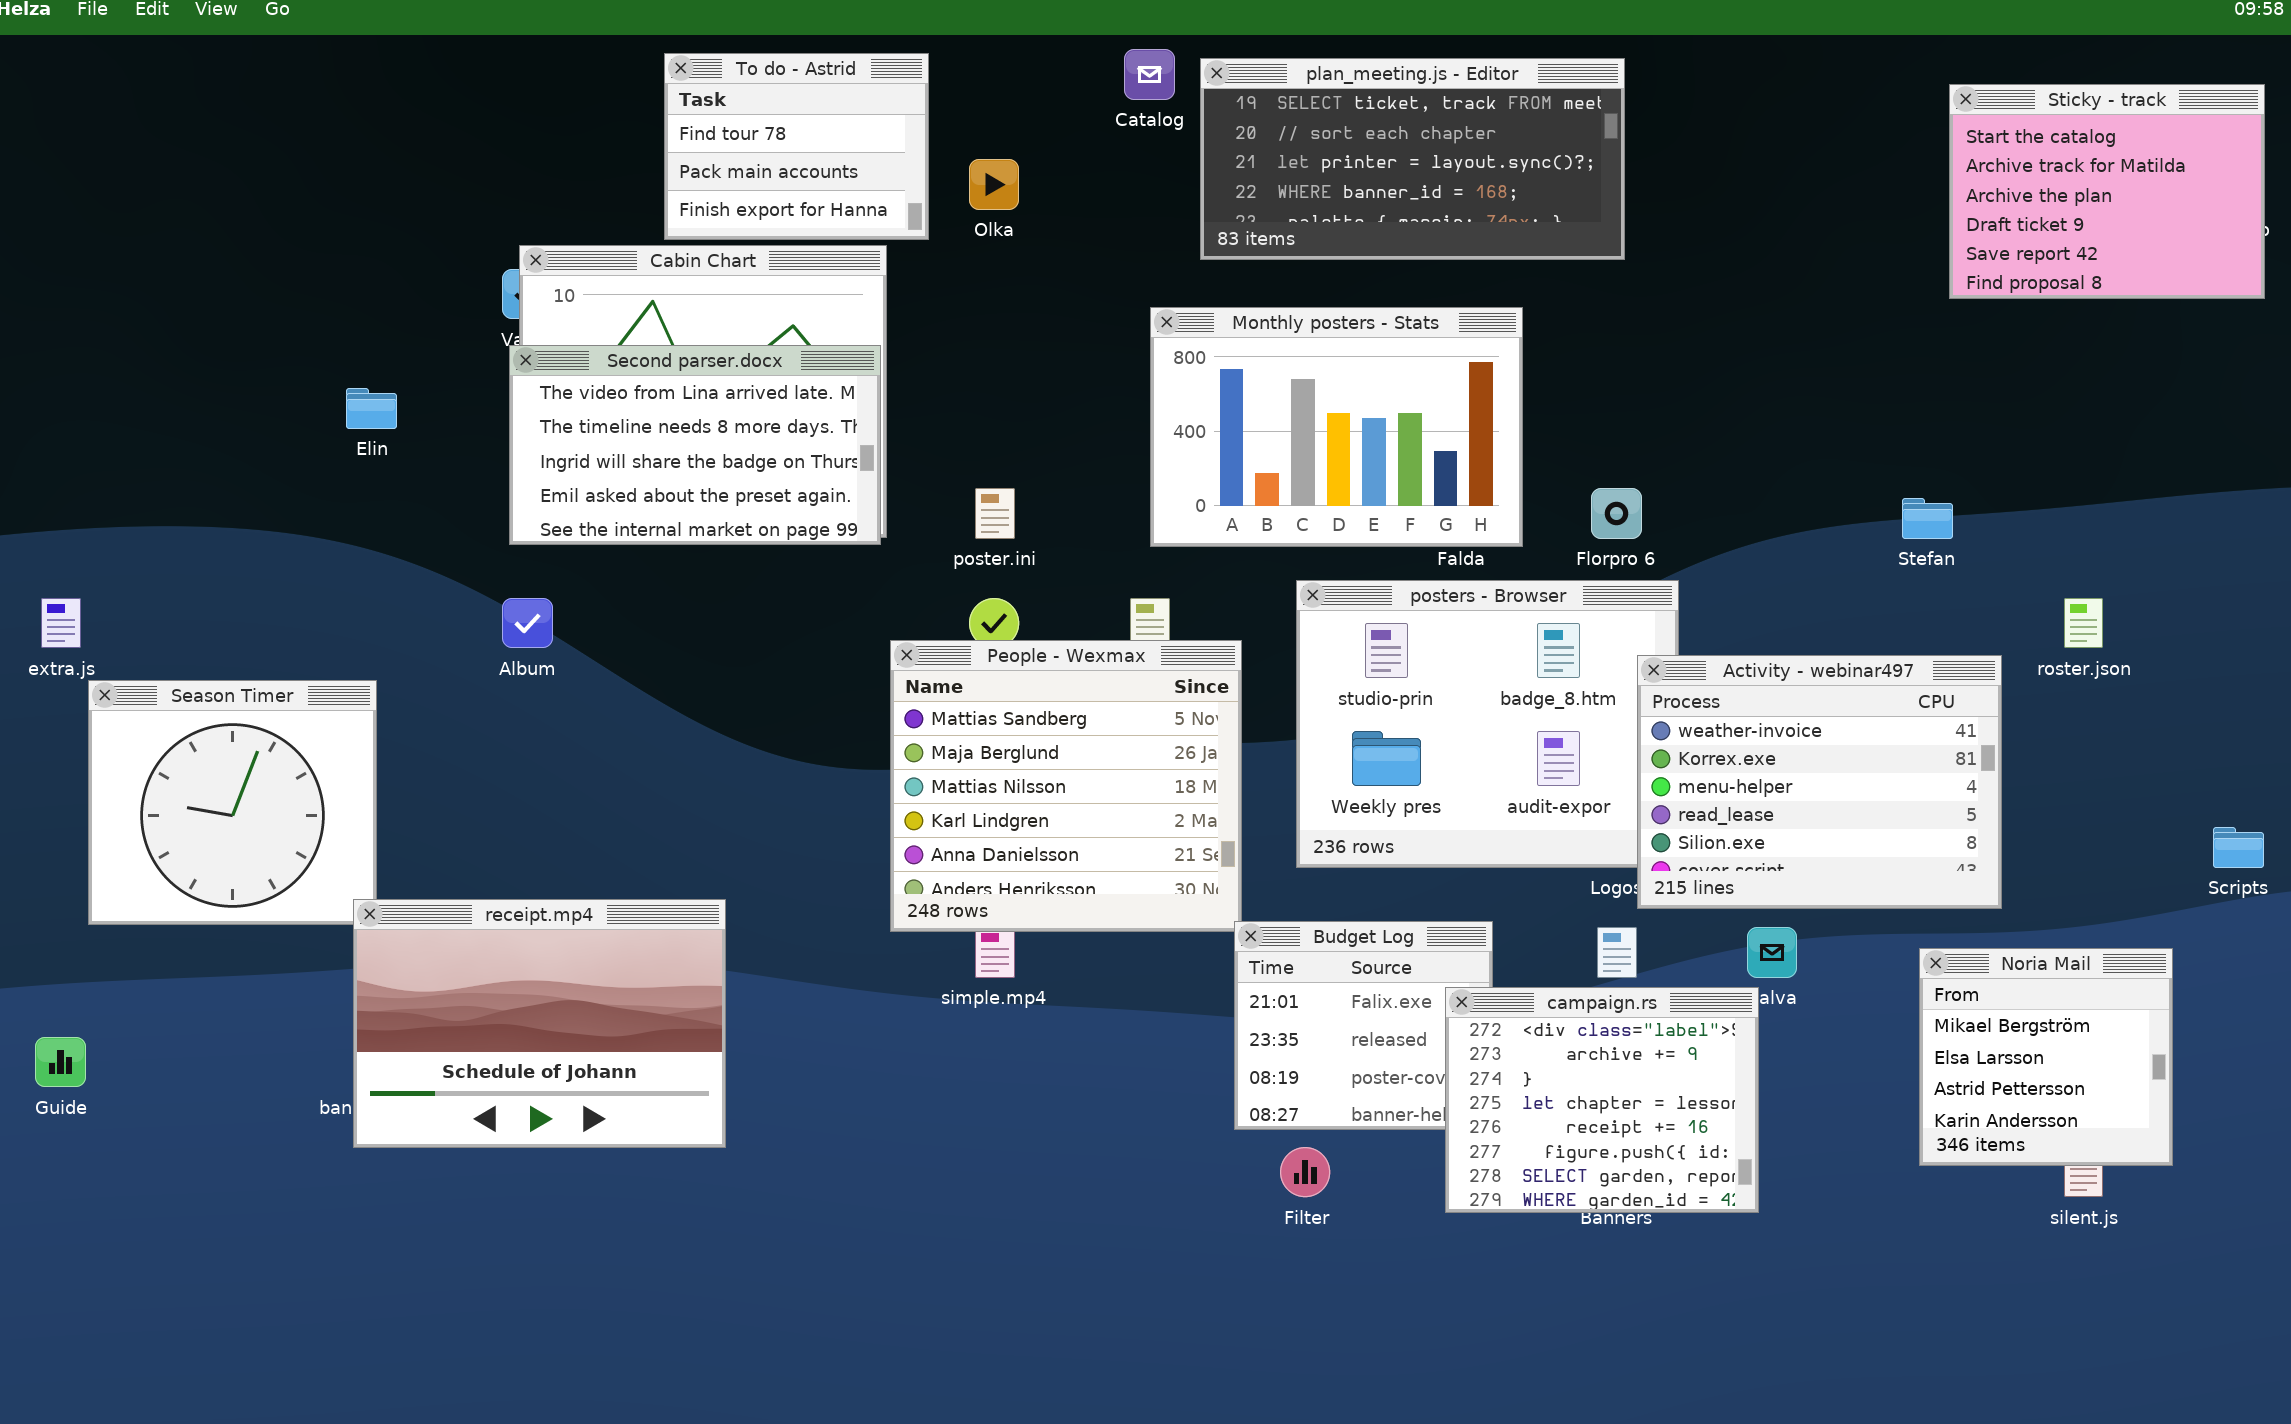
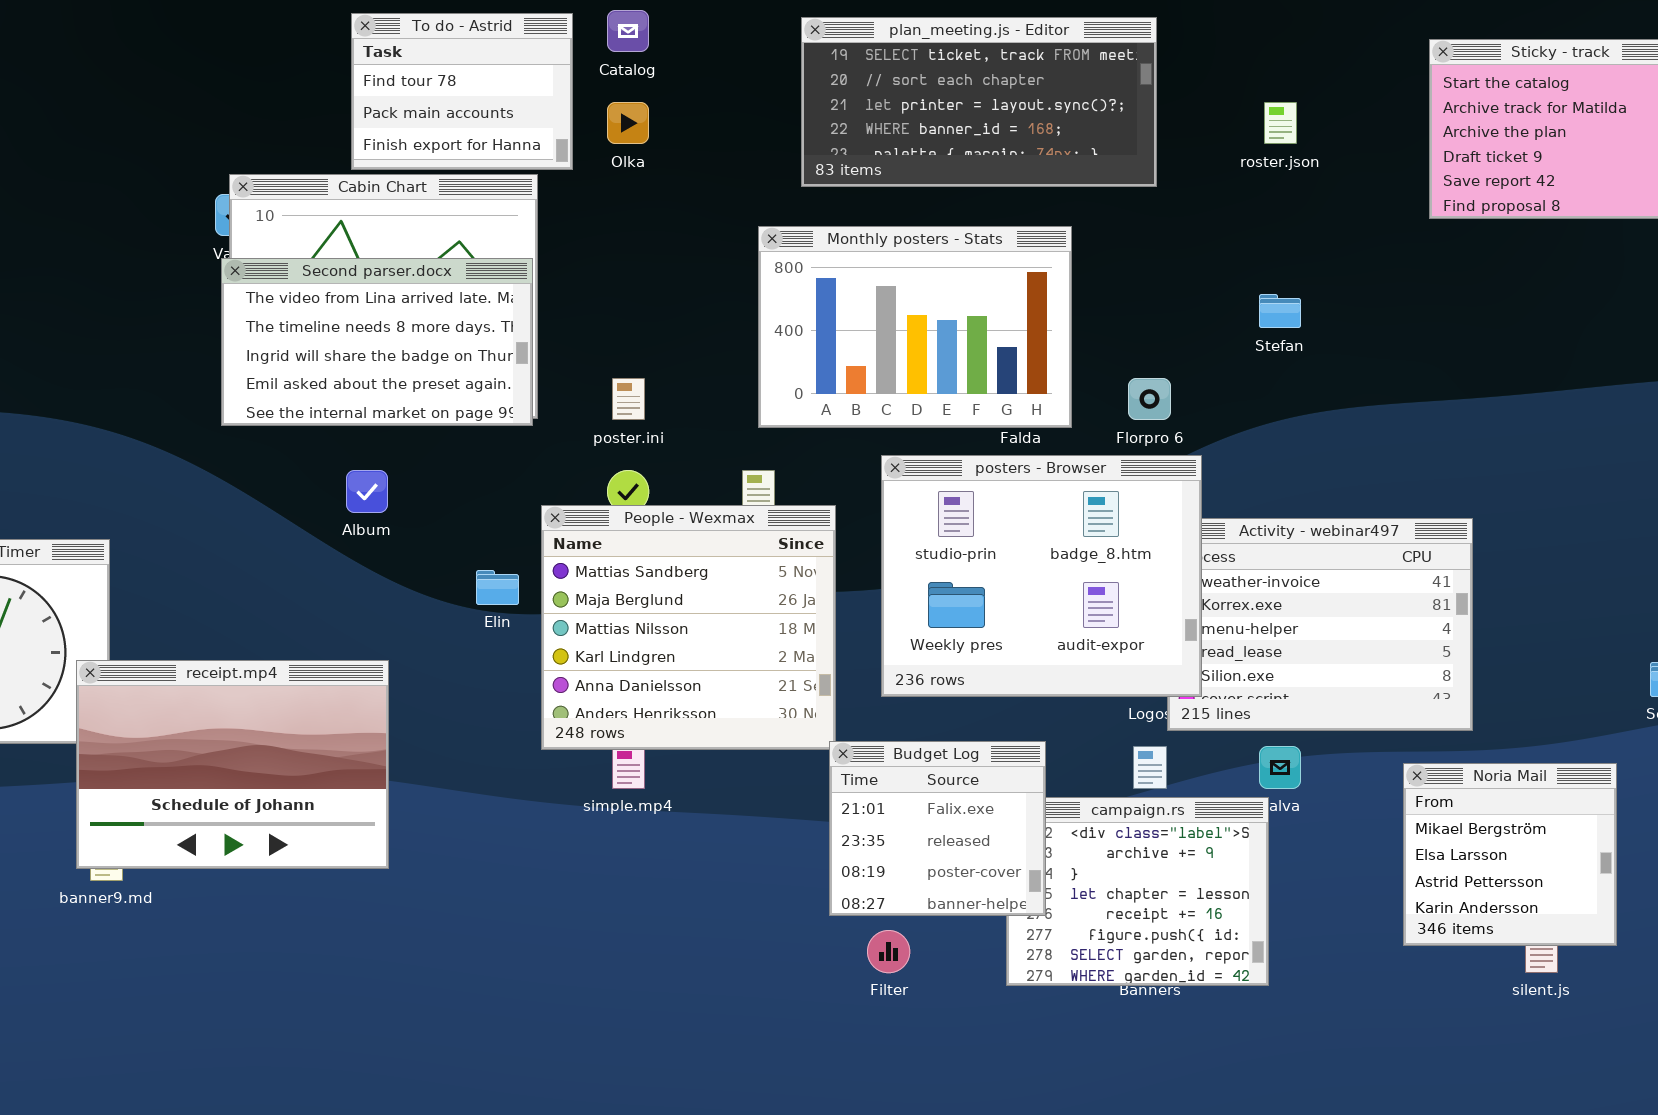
Catalog: [1124,49,1175,100] -> [607,10,649,52], moved
Elin: [346,388,397,429] -> [476,570,519,605], moved
Stefan: [1902,498,1953,539] -> [1259,294,1301,328], moved
posters - Browser: [1296,580,1679,868] -> [881,455,1202,697], raised
Album: [502,598,553,648] -> [346,470,388,513], moved
roster.json: [2064,598,2103,648] -> [1264,102,1297,144], moved
receipt.mp4: [353,899,726,1148] -> [76,660,389,869], moved
Budget Log: [1234,921,1493,1130] -> [829,741,1046,916], raised

